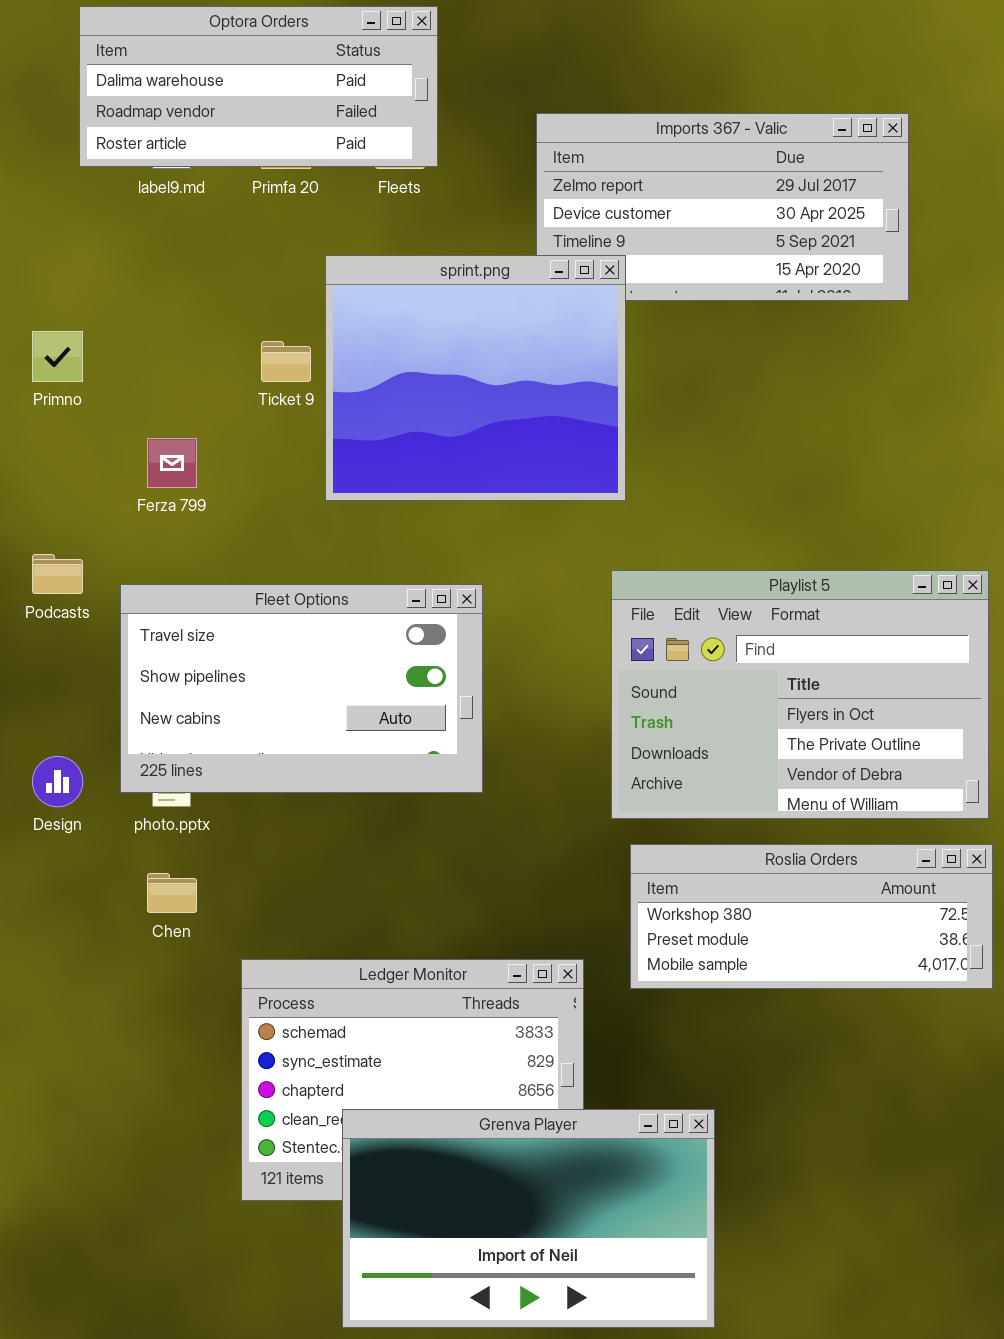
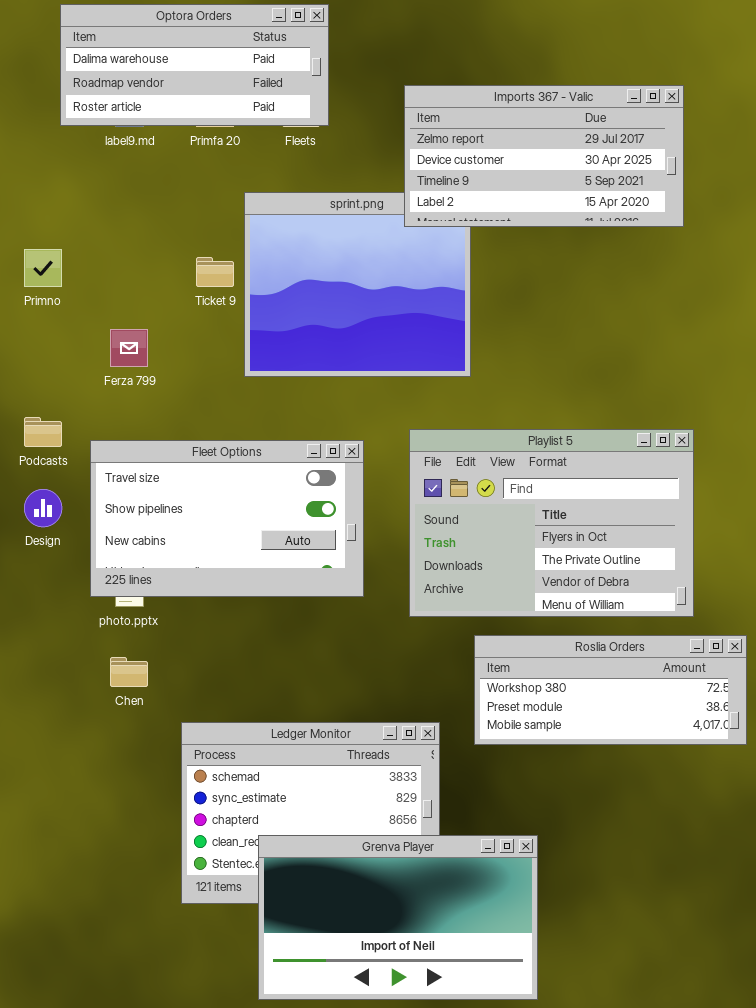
Imports 367 - Valic: [536,113,909,301] -> [404,85,684,227], raised
Playlist 5: [611,570,989,819] -> [409,429,694,617], moved
Design: [32,756,83,807] -> [24,489,62,527], moved

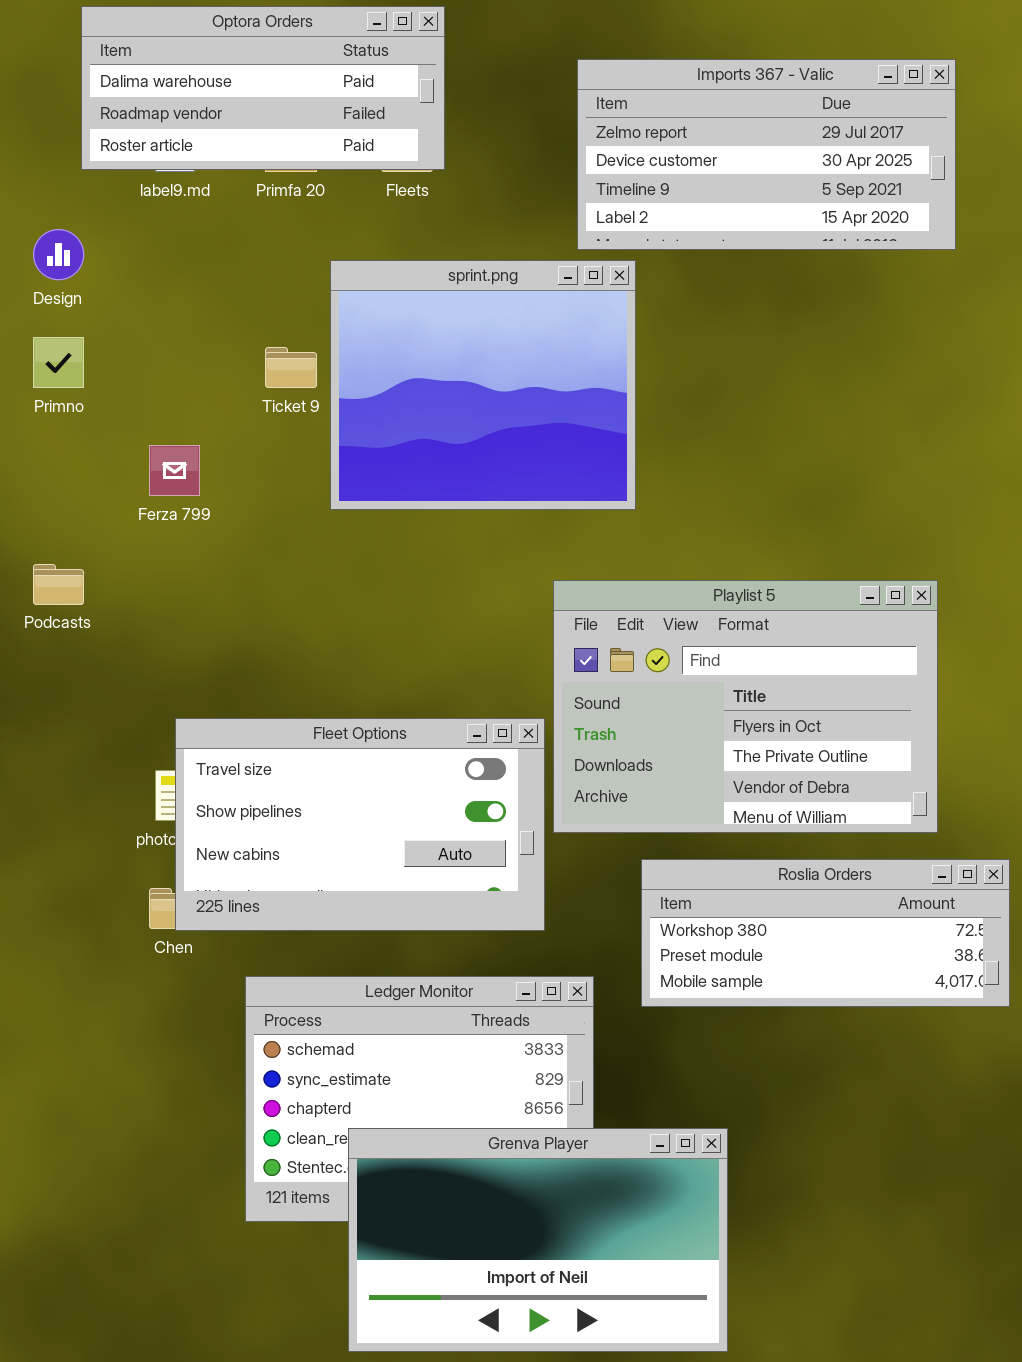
Imports 367 - Valic: [404,85,684,227] -> [577,59,956,250], moved
Fleet Options: [90,440,364,597] -> [175,718,545,931], moved
Design: [24,489,62,527] -> [33,229,84,280], moved

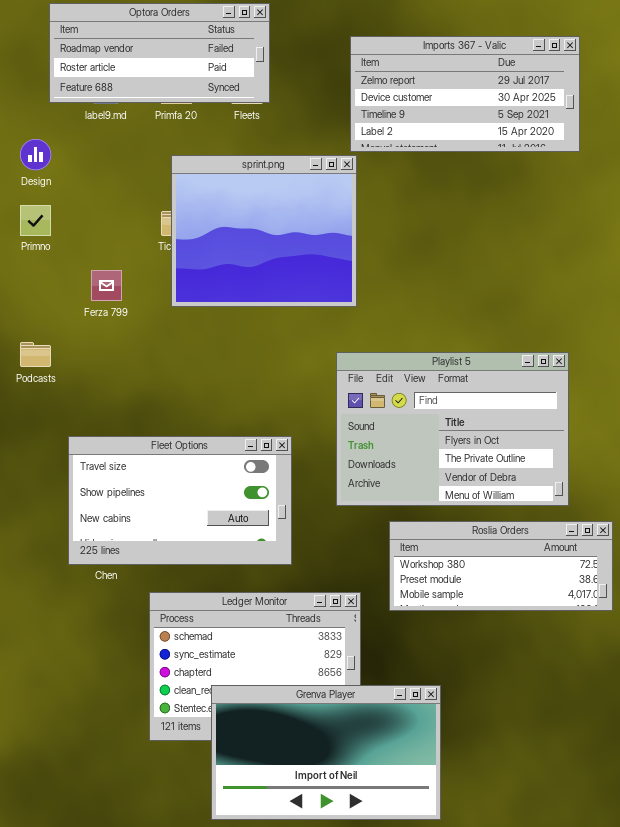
Optora Orders: [81,6,445,170] -> [49,3,270,103], scrolled down 1 row
sprint.png: [330,260,636,510] -> [171,155,357,307], moved
Fleet Options: [175,718,545,931] -> [68,436,292,565], moved

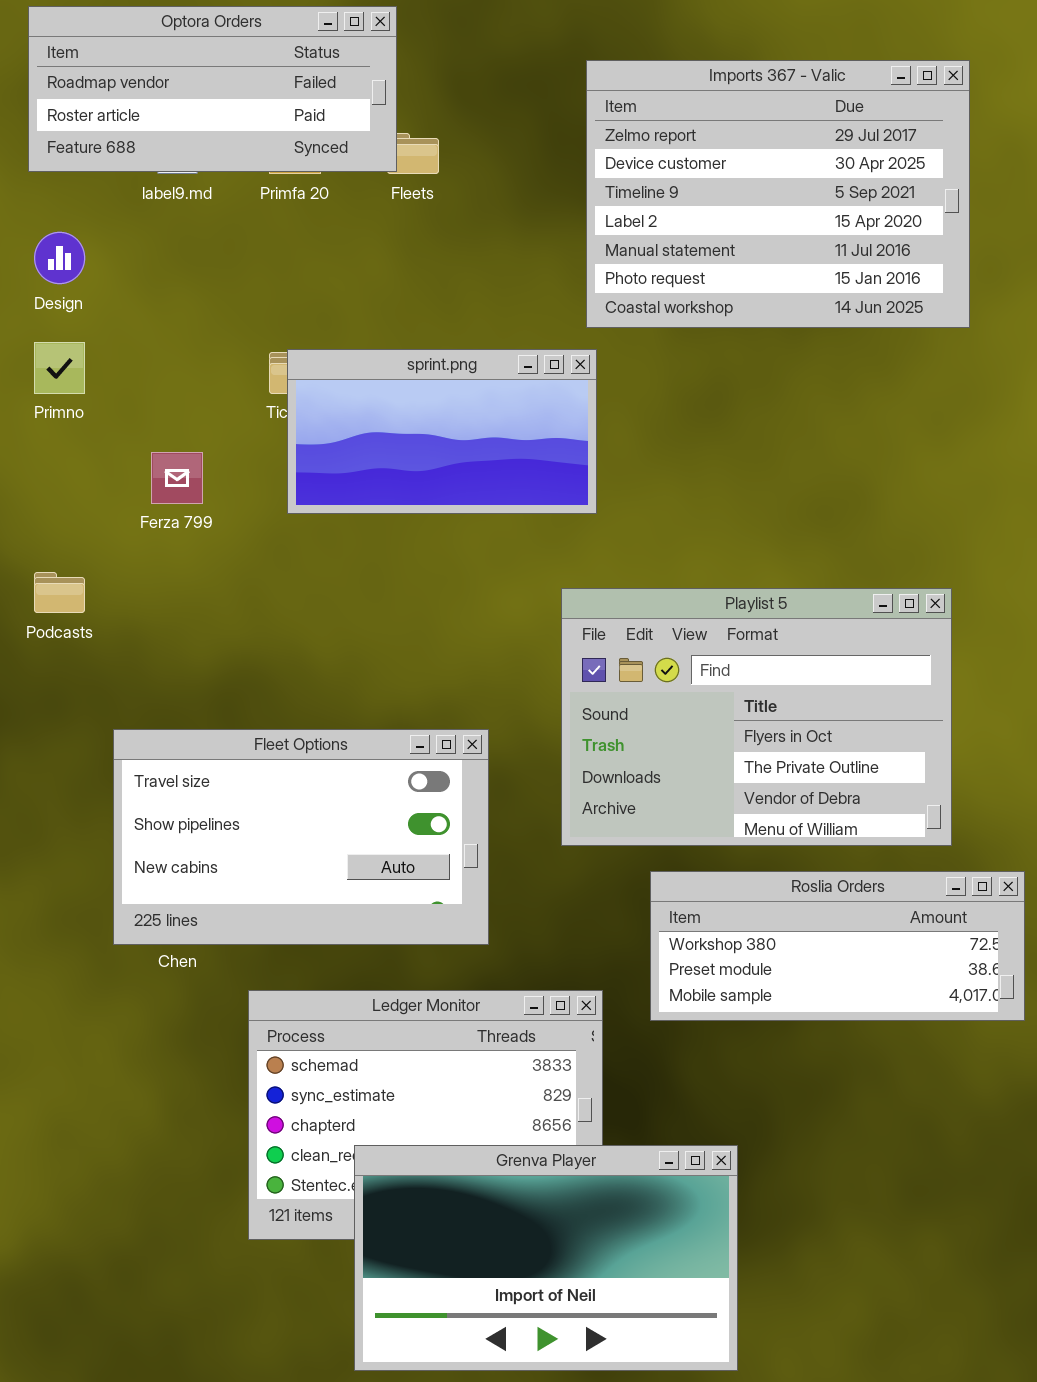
Optora Orders: [49,3,270,103] -> [28,6,397,172], moved
Imports 367 - Valic: [350,36,580,152] -> [586,60,970,328], resized
sprint.png: [171,155,357,307] -> [287,349,597,514], resized

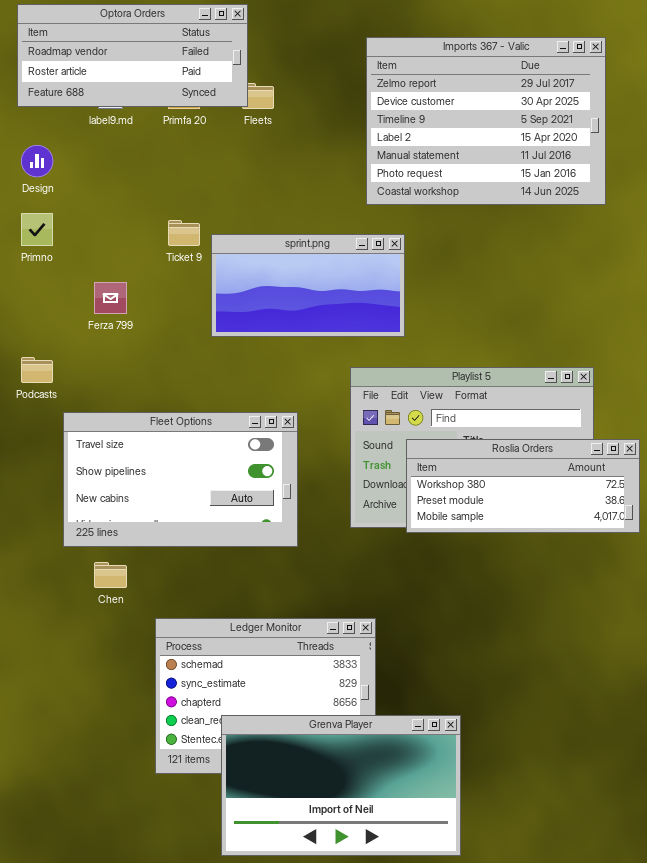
sprint.png: [287,349,597,514] -> [211,234,405,337], moved
Fleet Options: [113,729,489,945] -> [63,412,298,547], moved
Roslia Orders: [650,871,1025,1021] -> [406,439,640,533], moved

